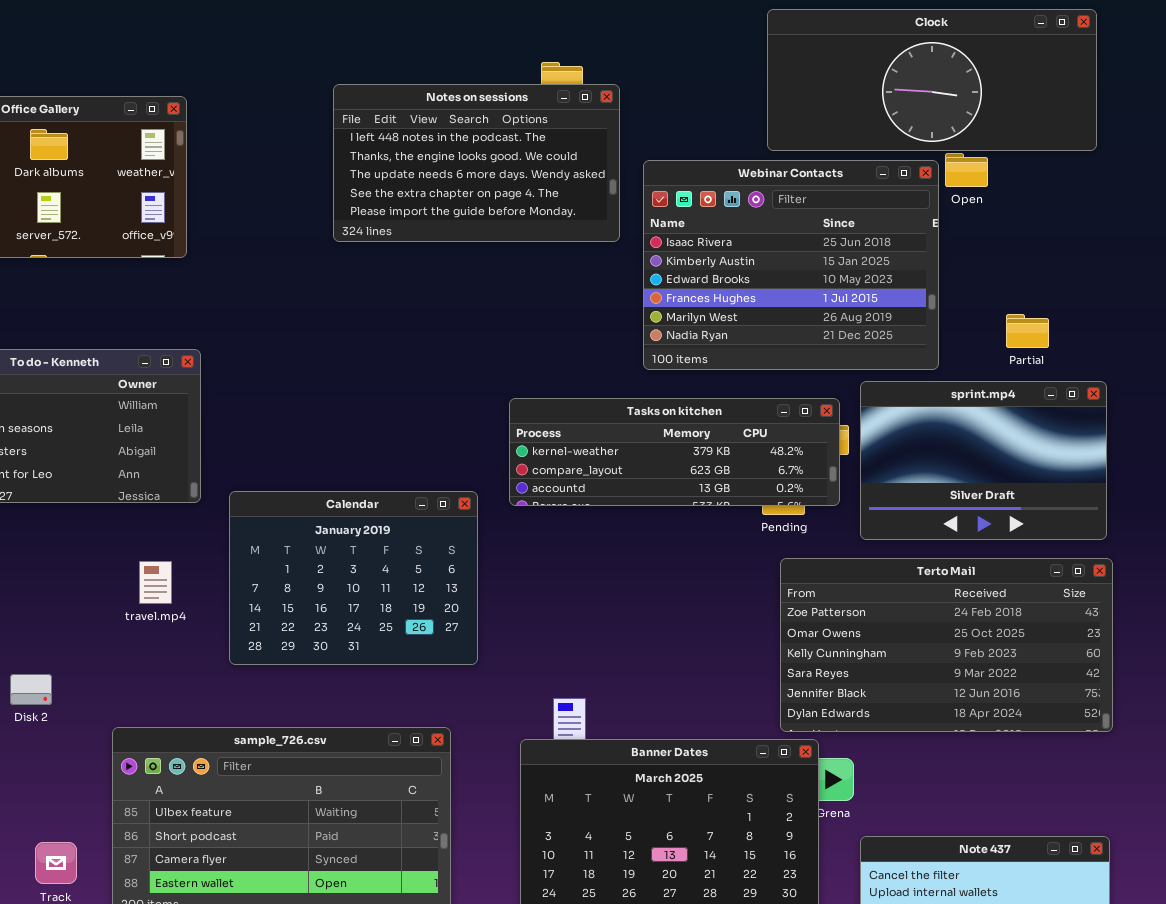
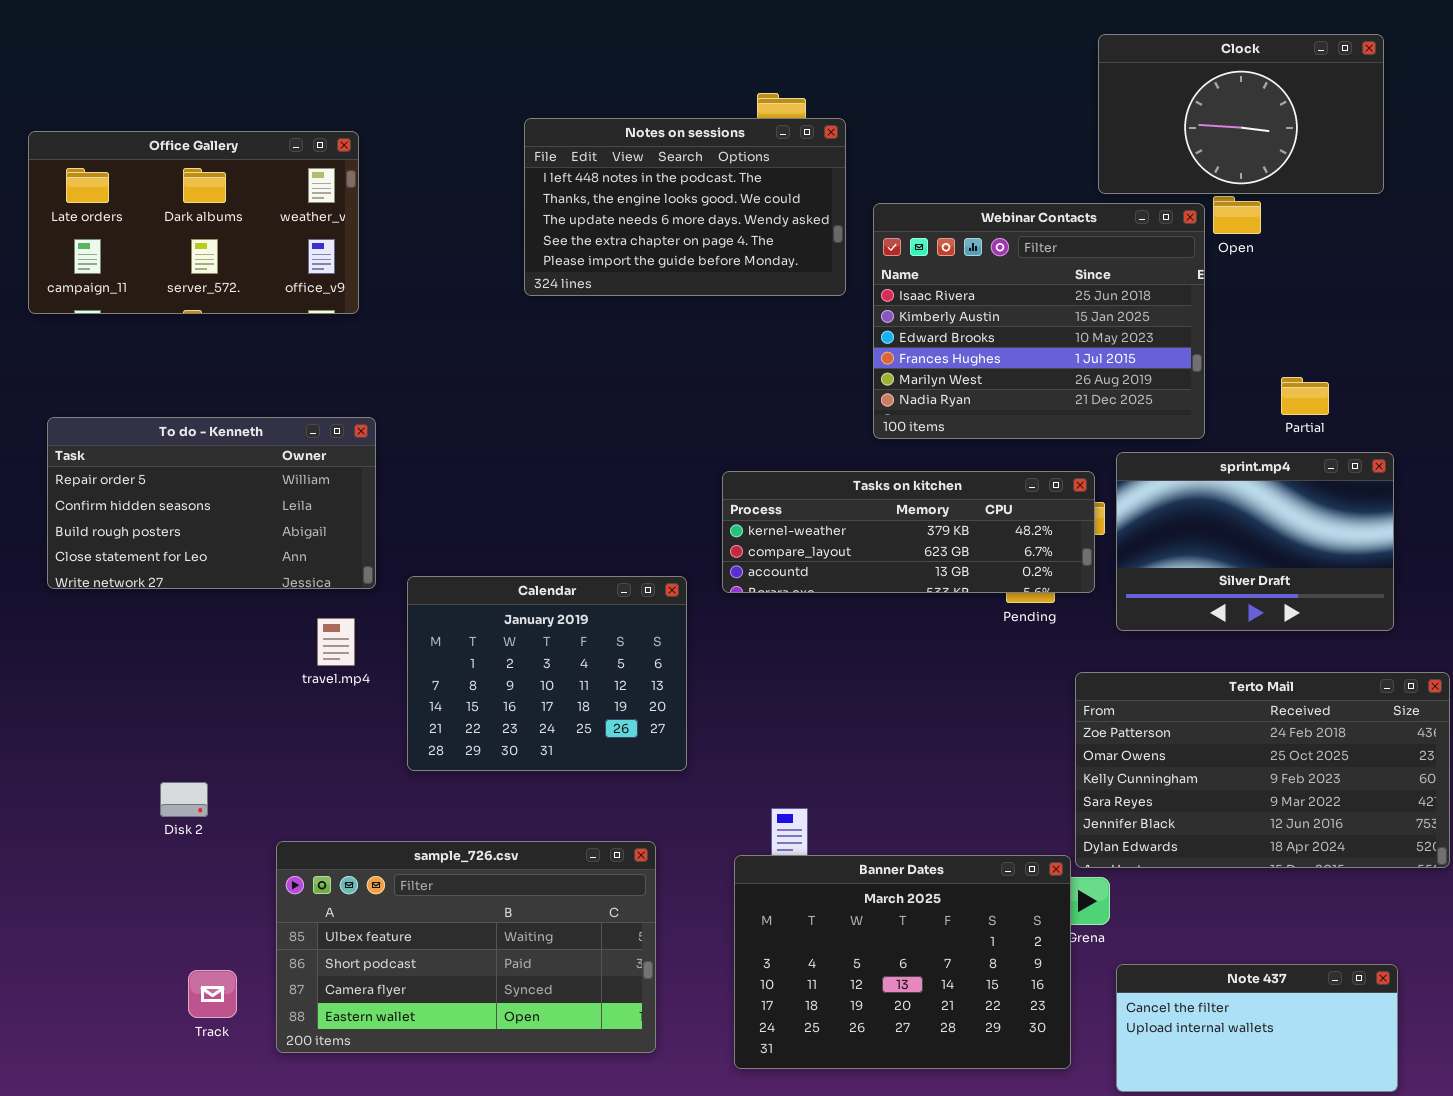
Clock: [767,9,1097,151] -> [1098,34,1384,194], resized
Terto Mail: [780,558,1113,732] -> [1075,672,1450,868], moved
travel.mp4: [139,561,172,604] -> [317,618,355,666], moved

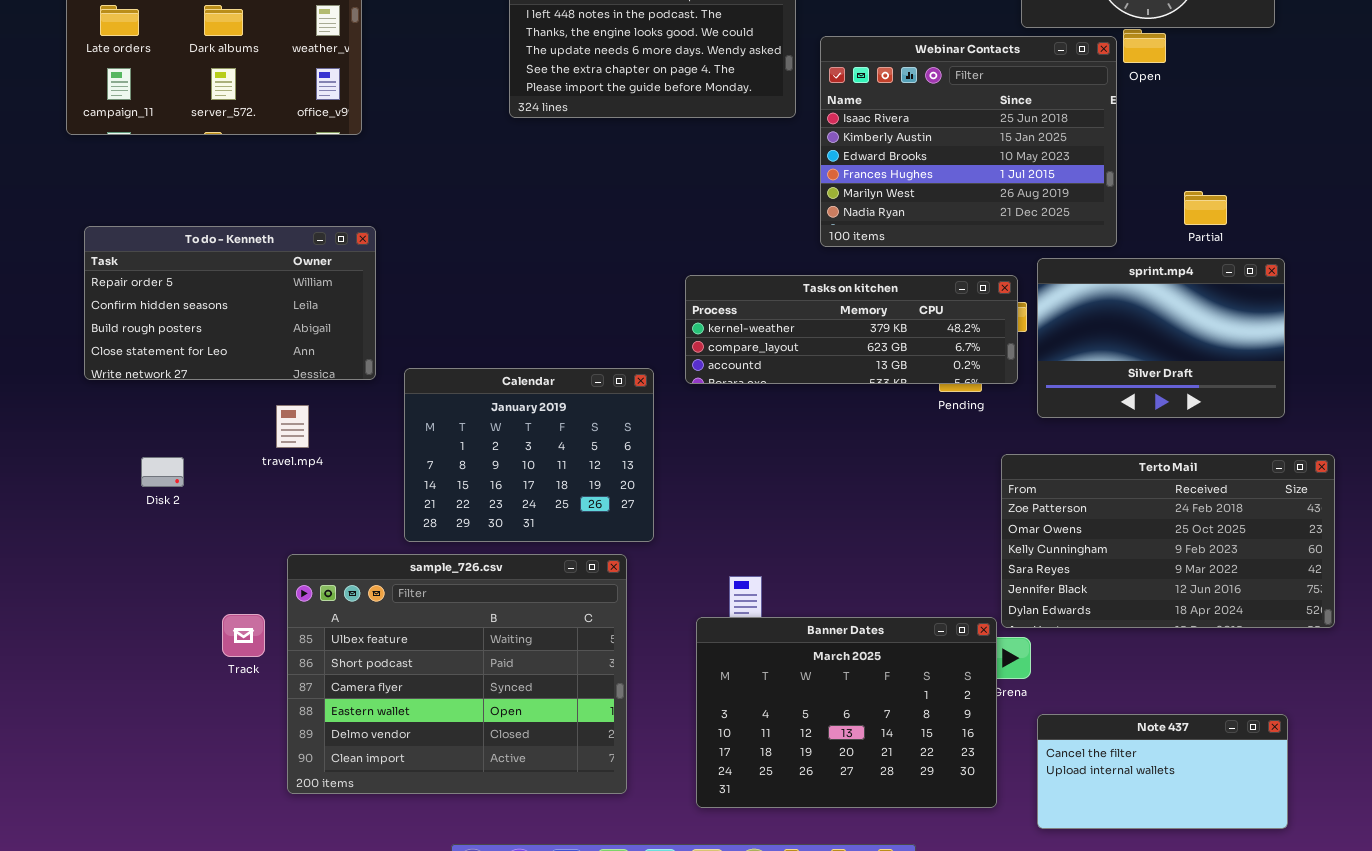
travel.mp4: [317,618,355,666] -> [276,405,309,448], moved
Disk 2: [160,782,208,817] -> [141,457,184,487], moved
sample_726.csv: [276,841,656,1053] -> [287,554,627,794], resized
Track: [188,970,237,1018] -> [222,614,265,657], moved

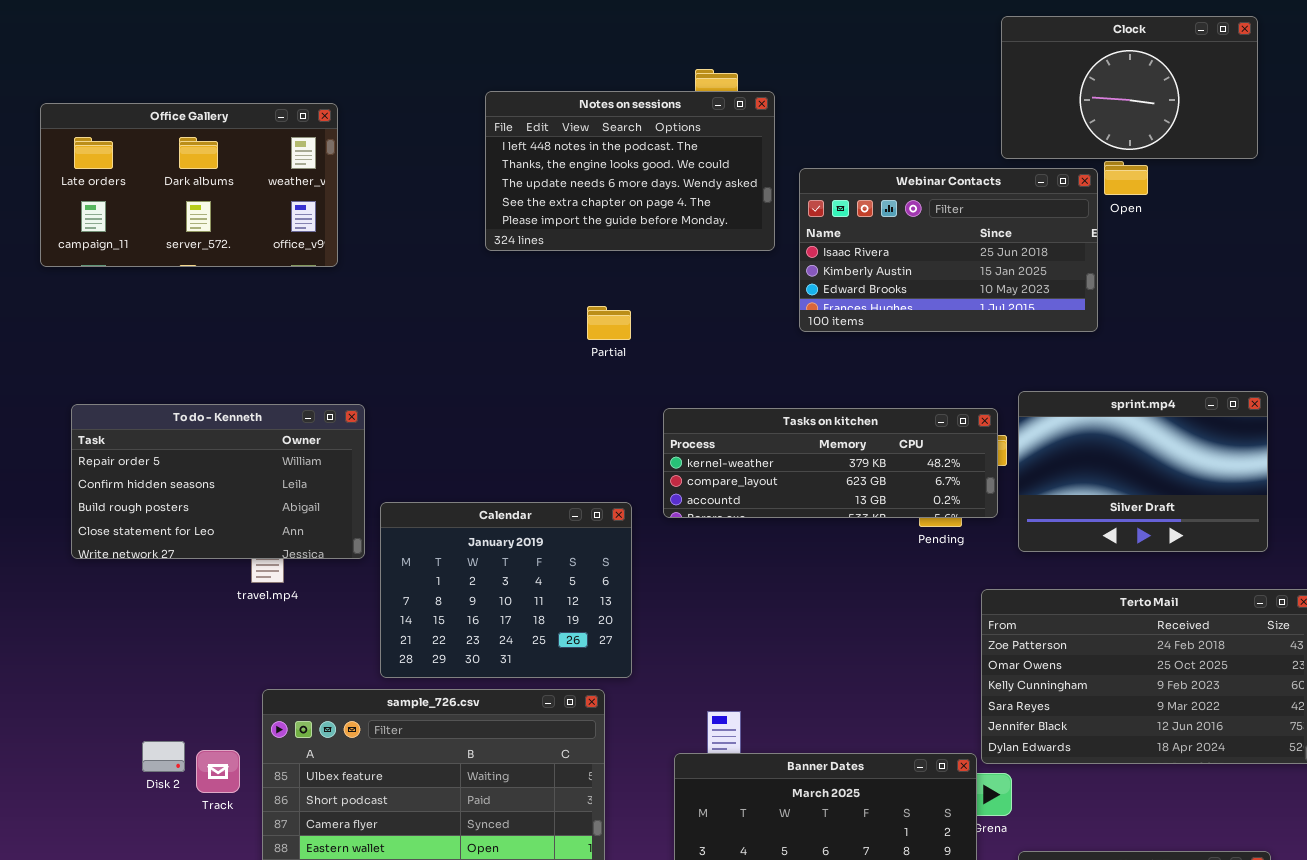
Webinar Contacts: [820,36,1117,247] -> [799,168,1098,332], resized
Partial: [1184,191,1227,225] -> [587,306,631,340], moved
To do - Kenneth: [84,226,376,380] -> [71,404,365,559], moved
Disk 2: [141,457,184,487] -> [142,741,185,772], moved

